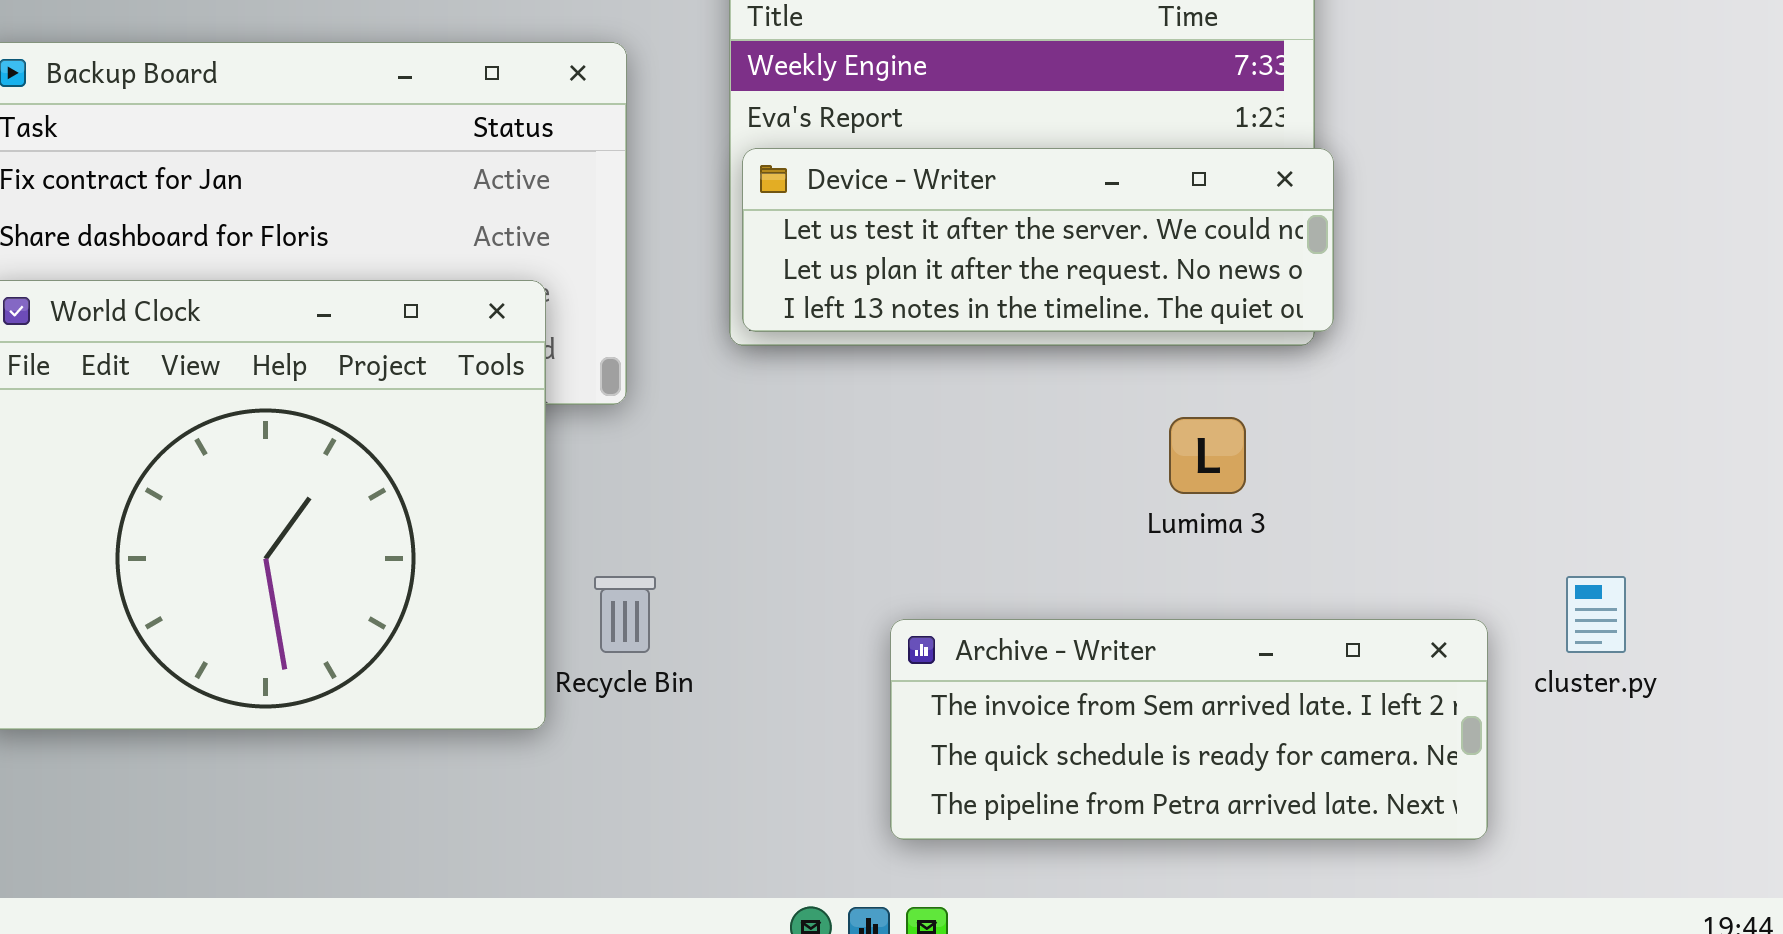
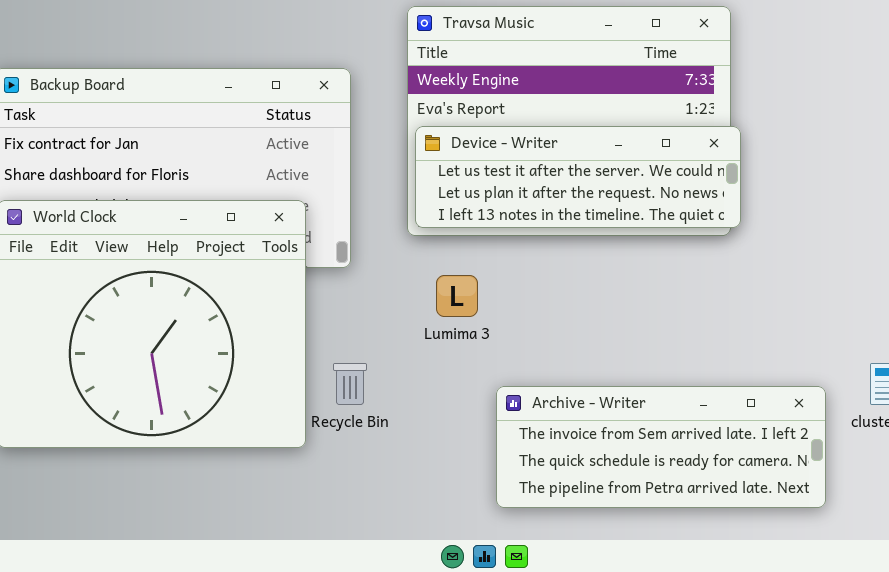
Lumima 3: [1169,417,1246,494] -> [436,275,478,317], moved

